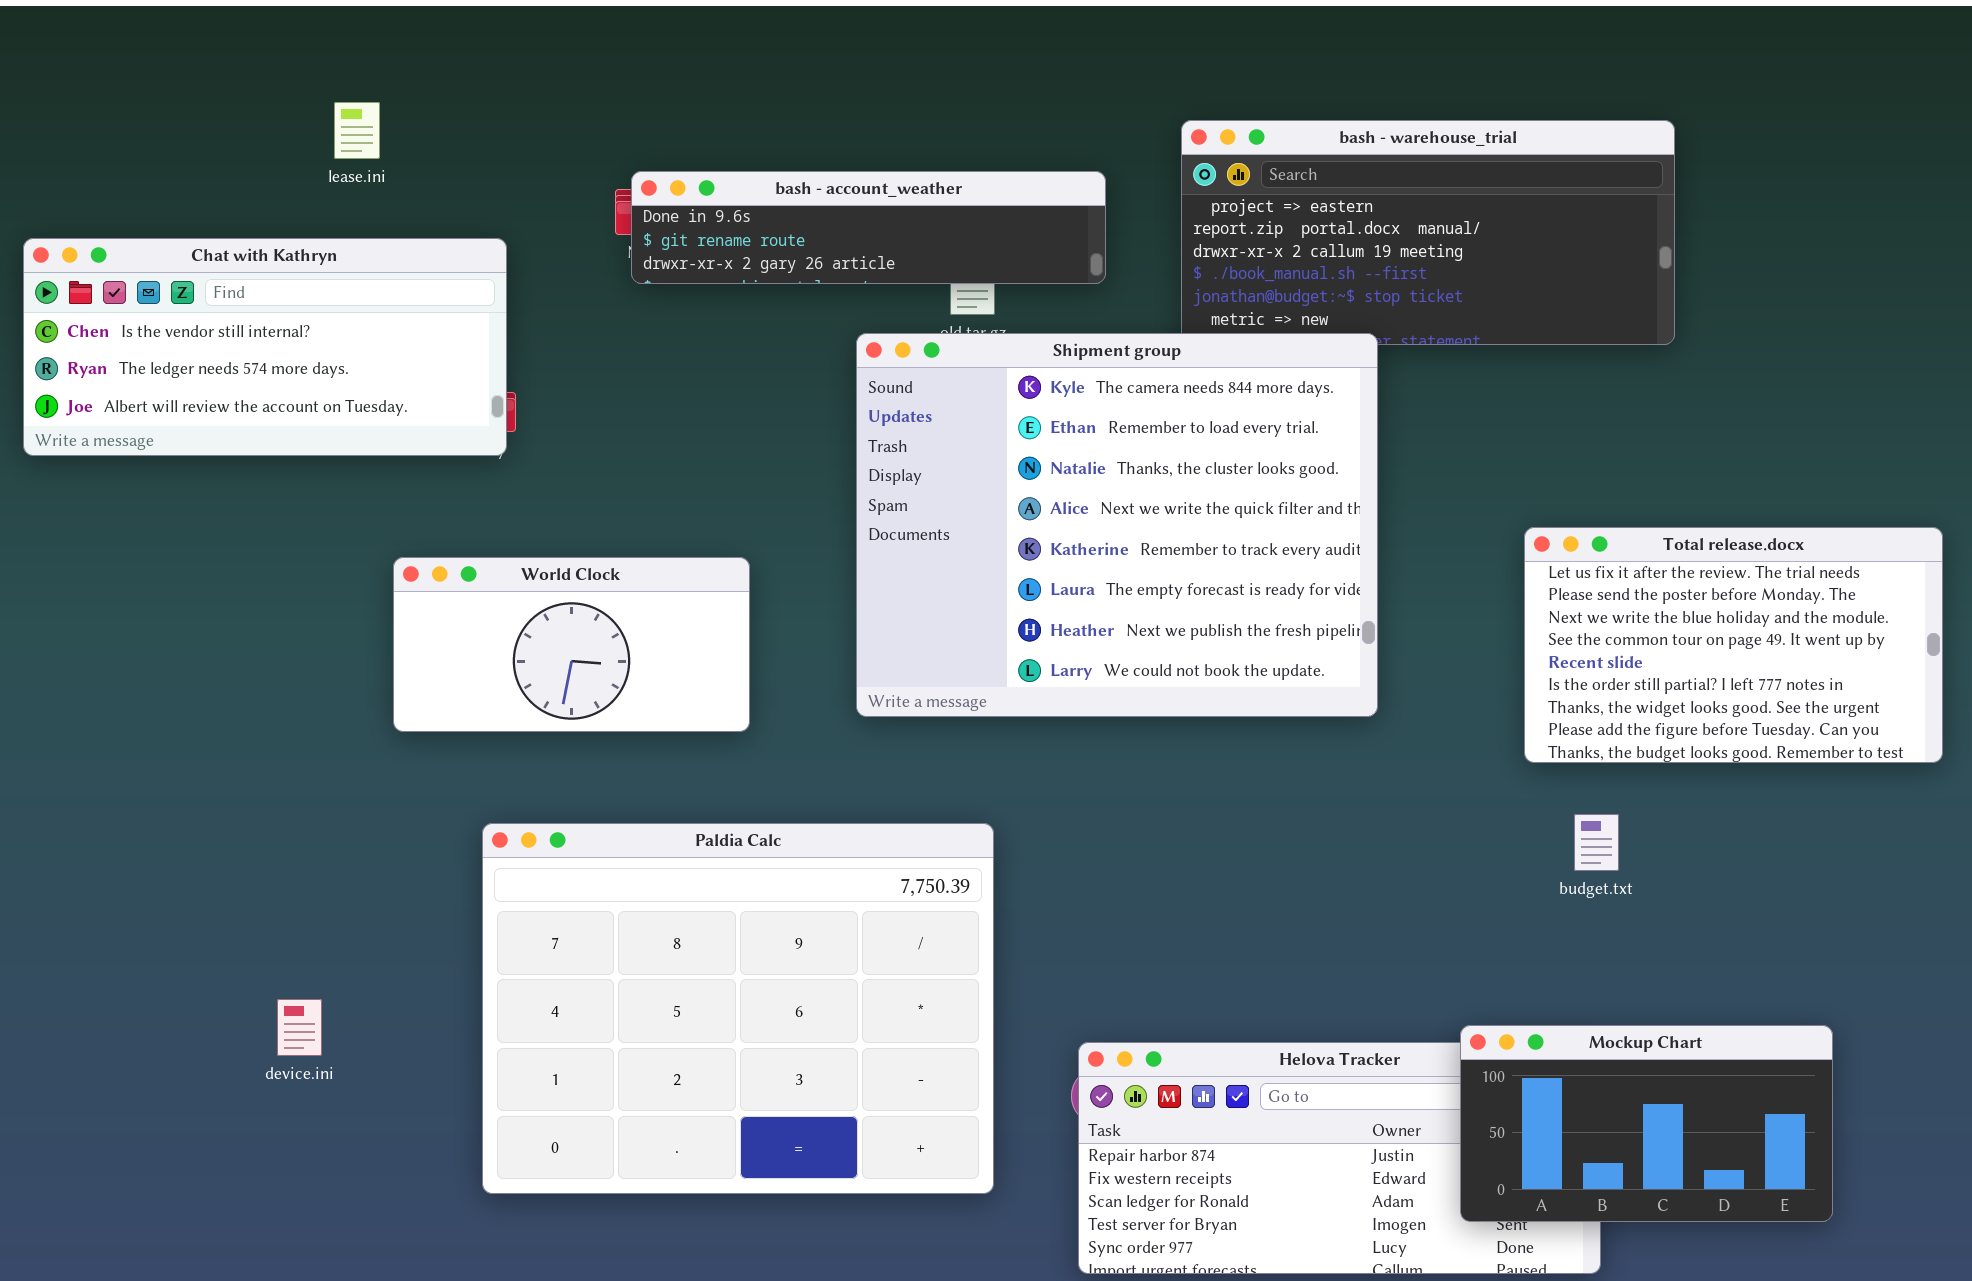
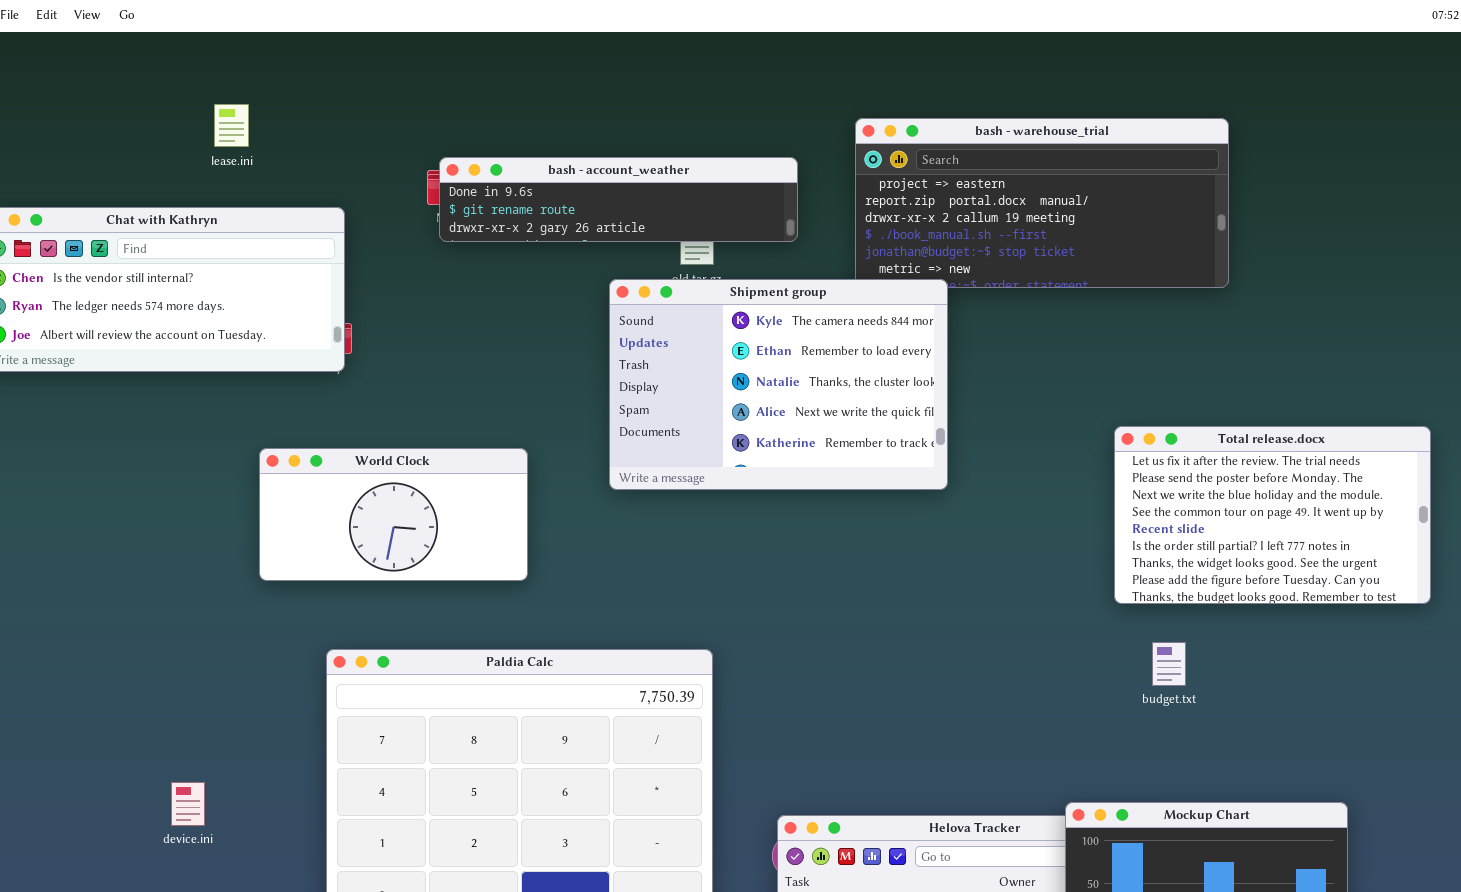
Shipment group: [856,333,1378,717] -> [609,279,948,490], resized

